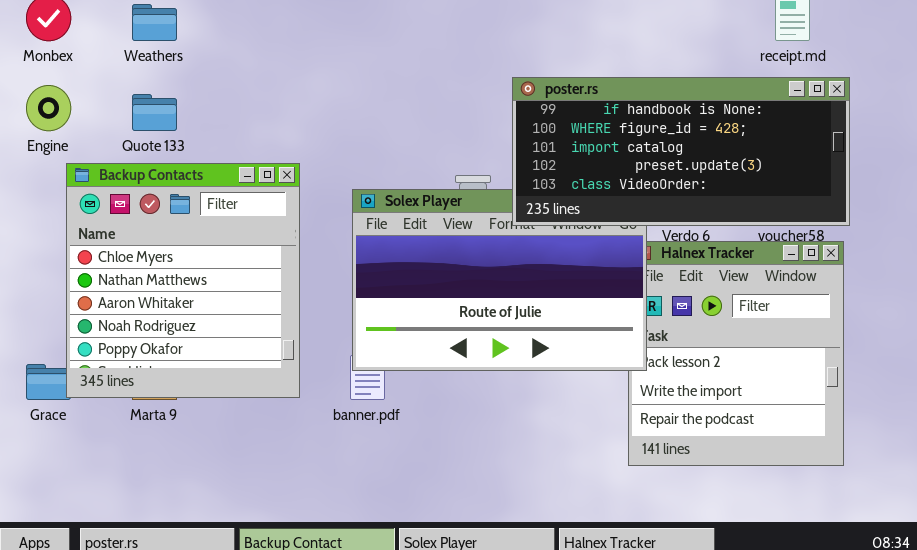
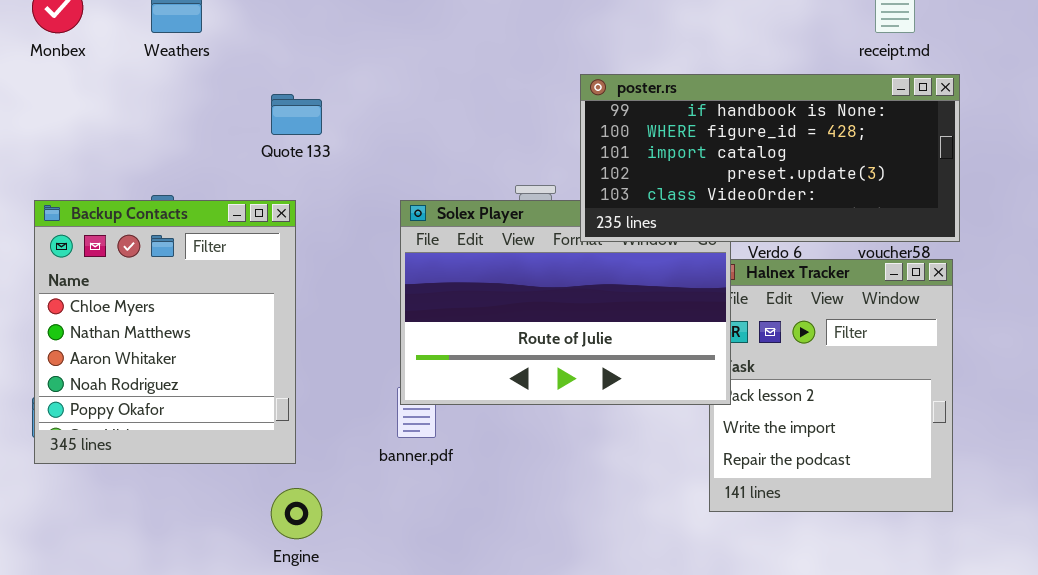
Engine: [26,85,71,131] -> [271,488,322,539], moved
Quote 133: [132,94,177,131] -> [271,94,322,135], moved
Backup Contacts: [66,163,300,398] -> [34,200,296,464], moved

